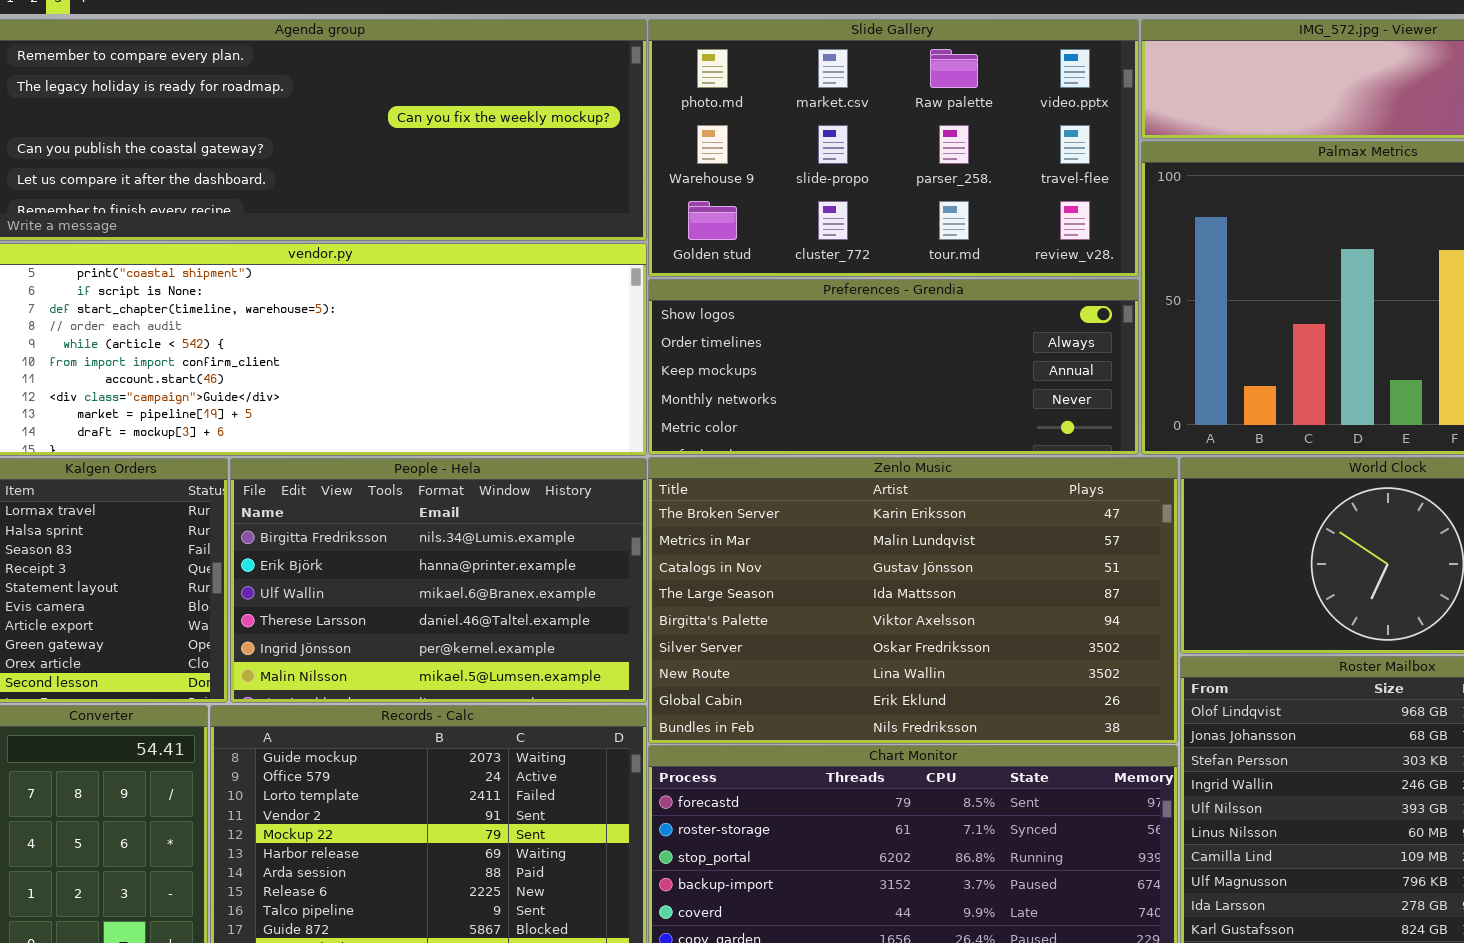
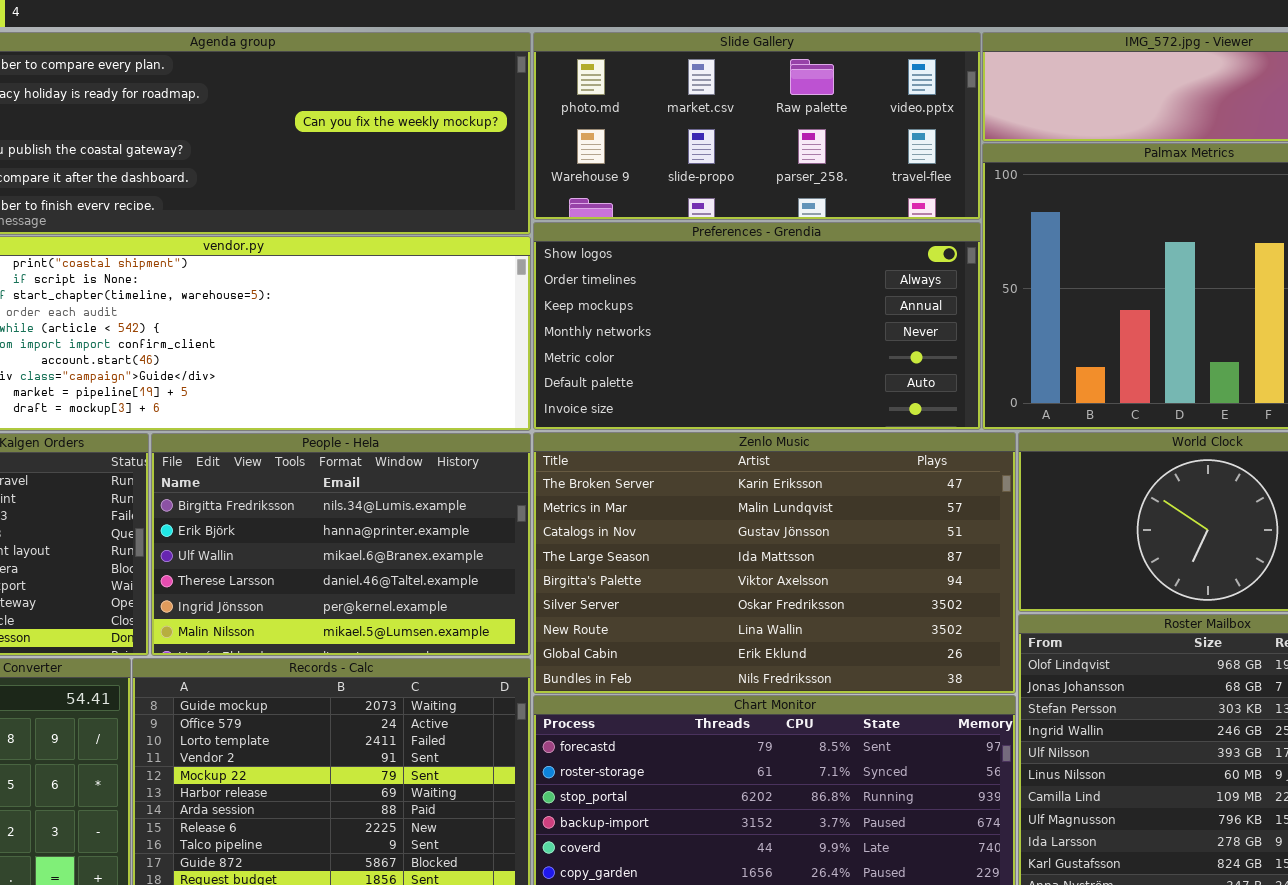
Slide Gallery: [648,19,1139,277] -> [533,32,981,220], resized
Preferences - Grendia: [648,279,1139,455] -> [533,222,981,430], resized

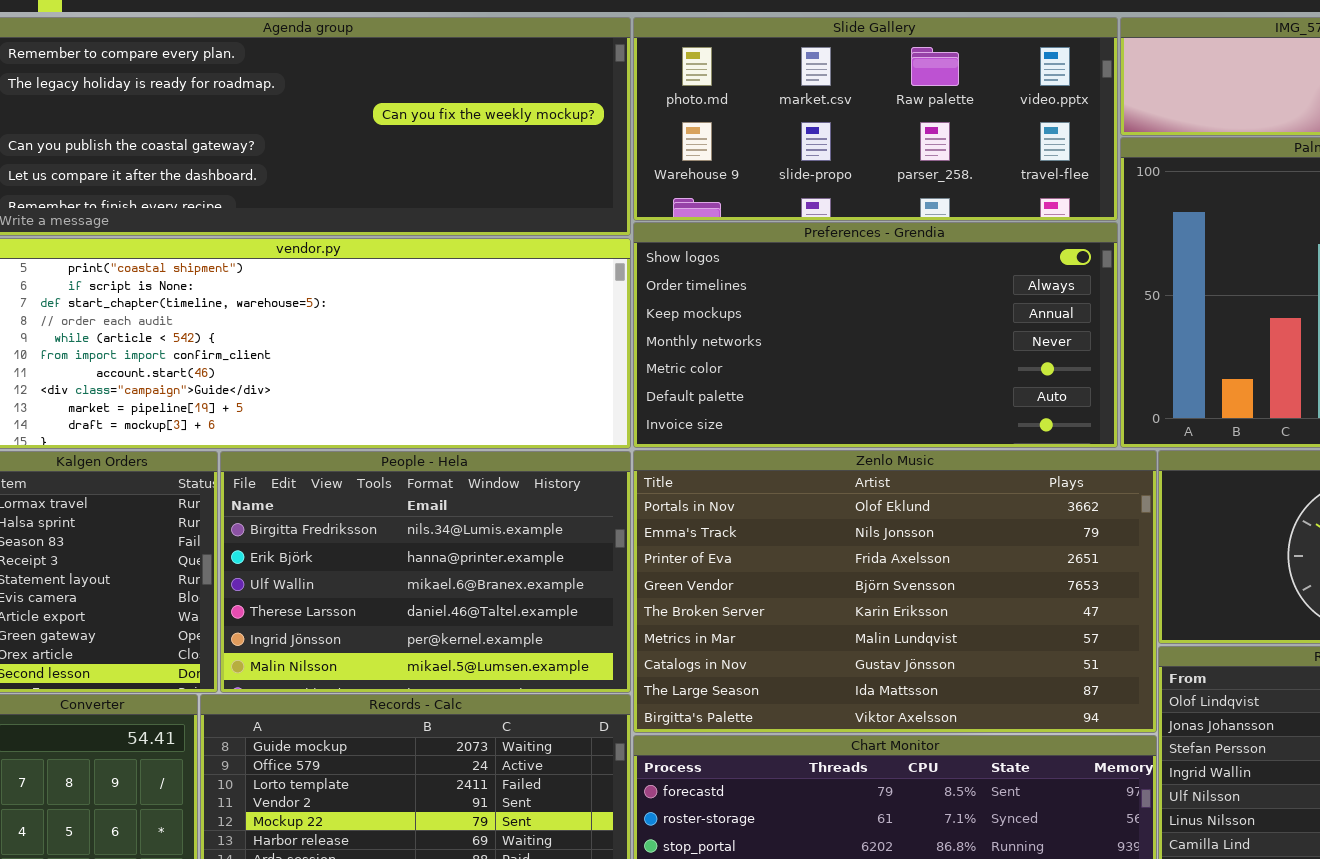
Zenlo Music: [533,432,1016,694] -> [633,450,1157,733], scrolled up 4 rows

